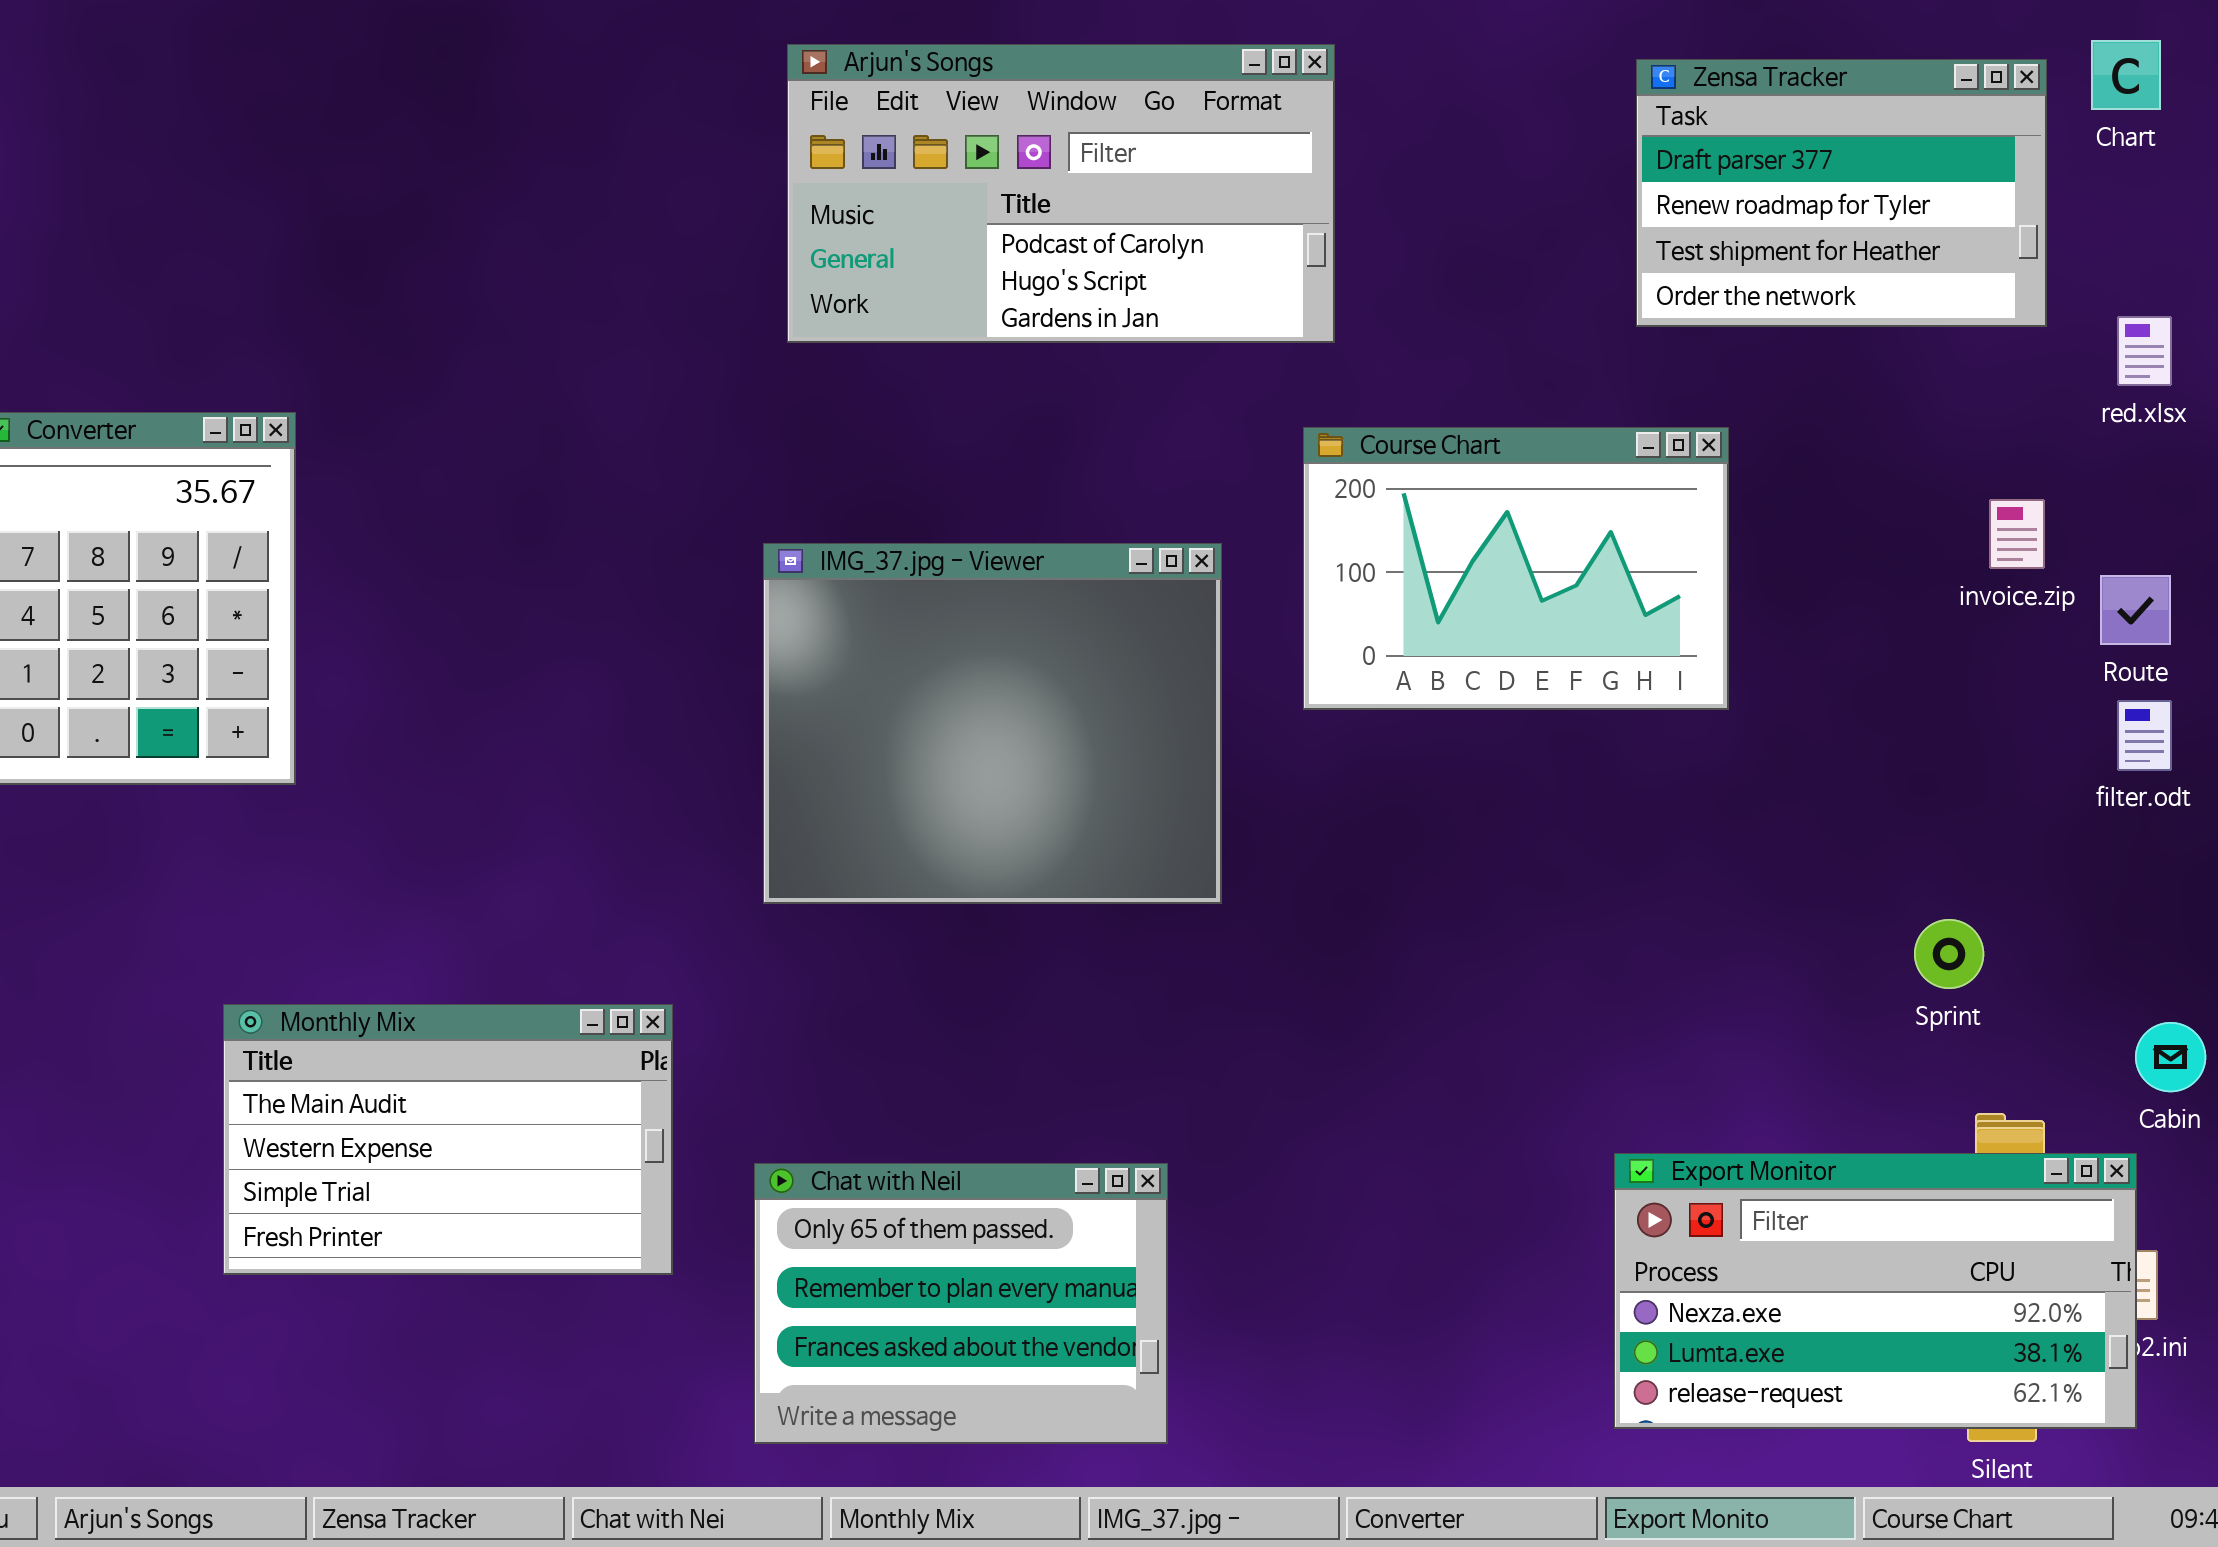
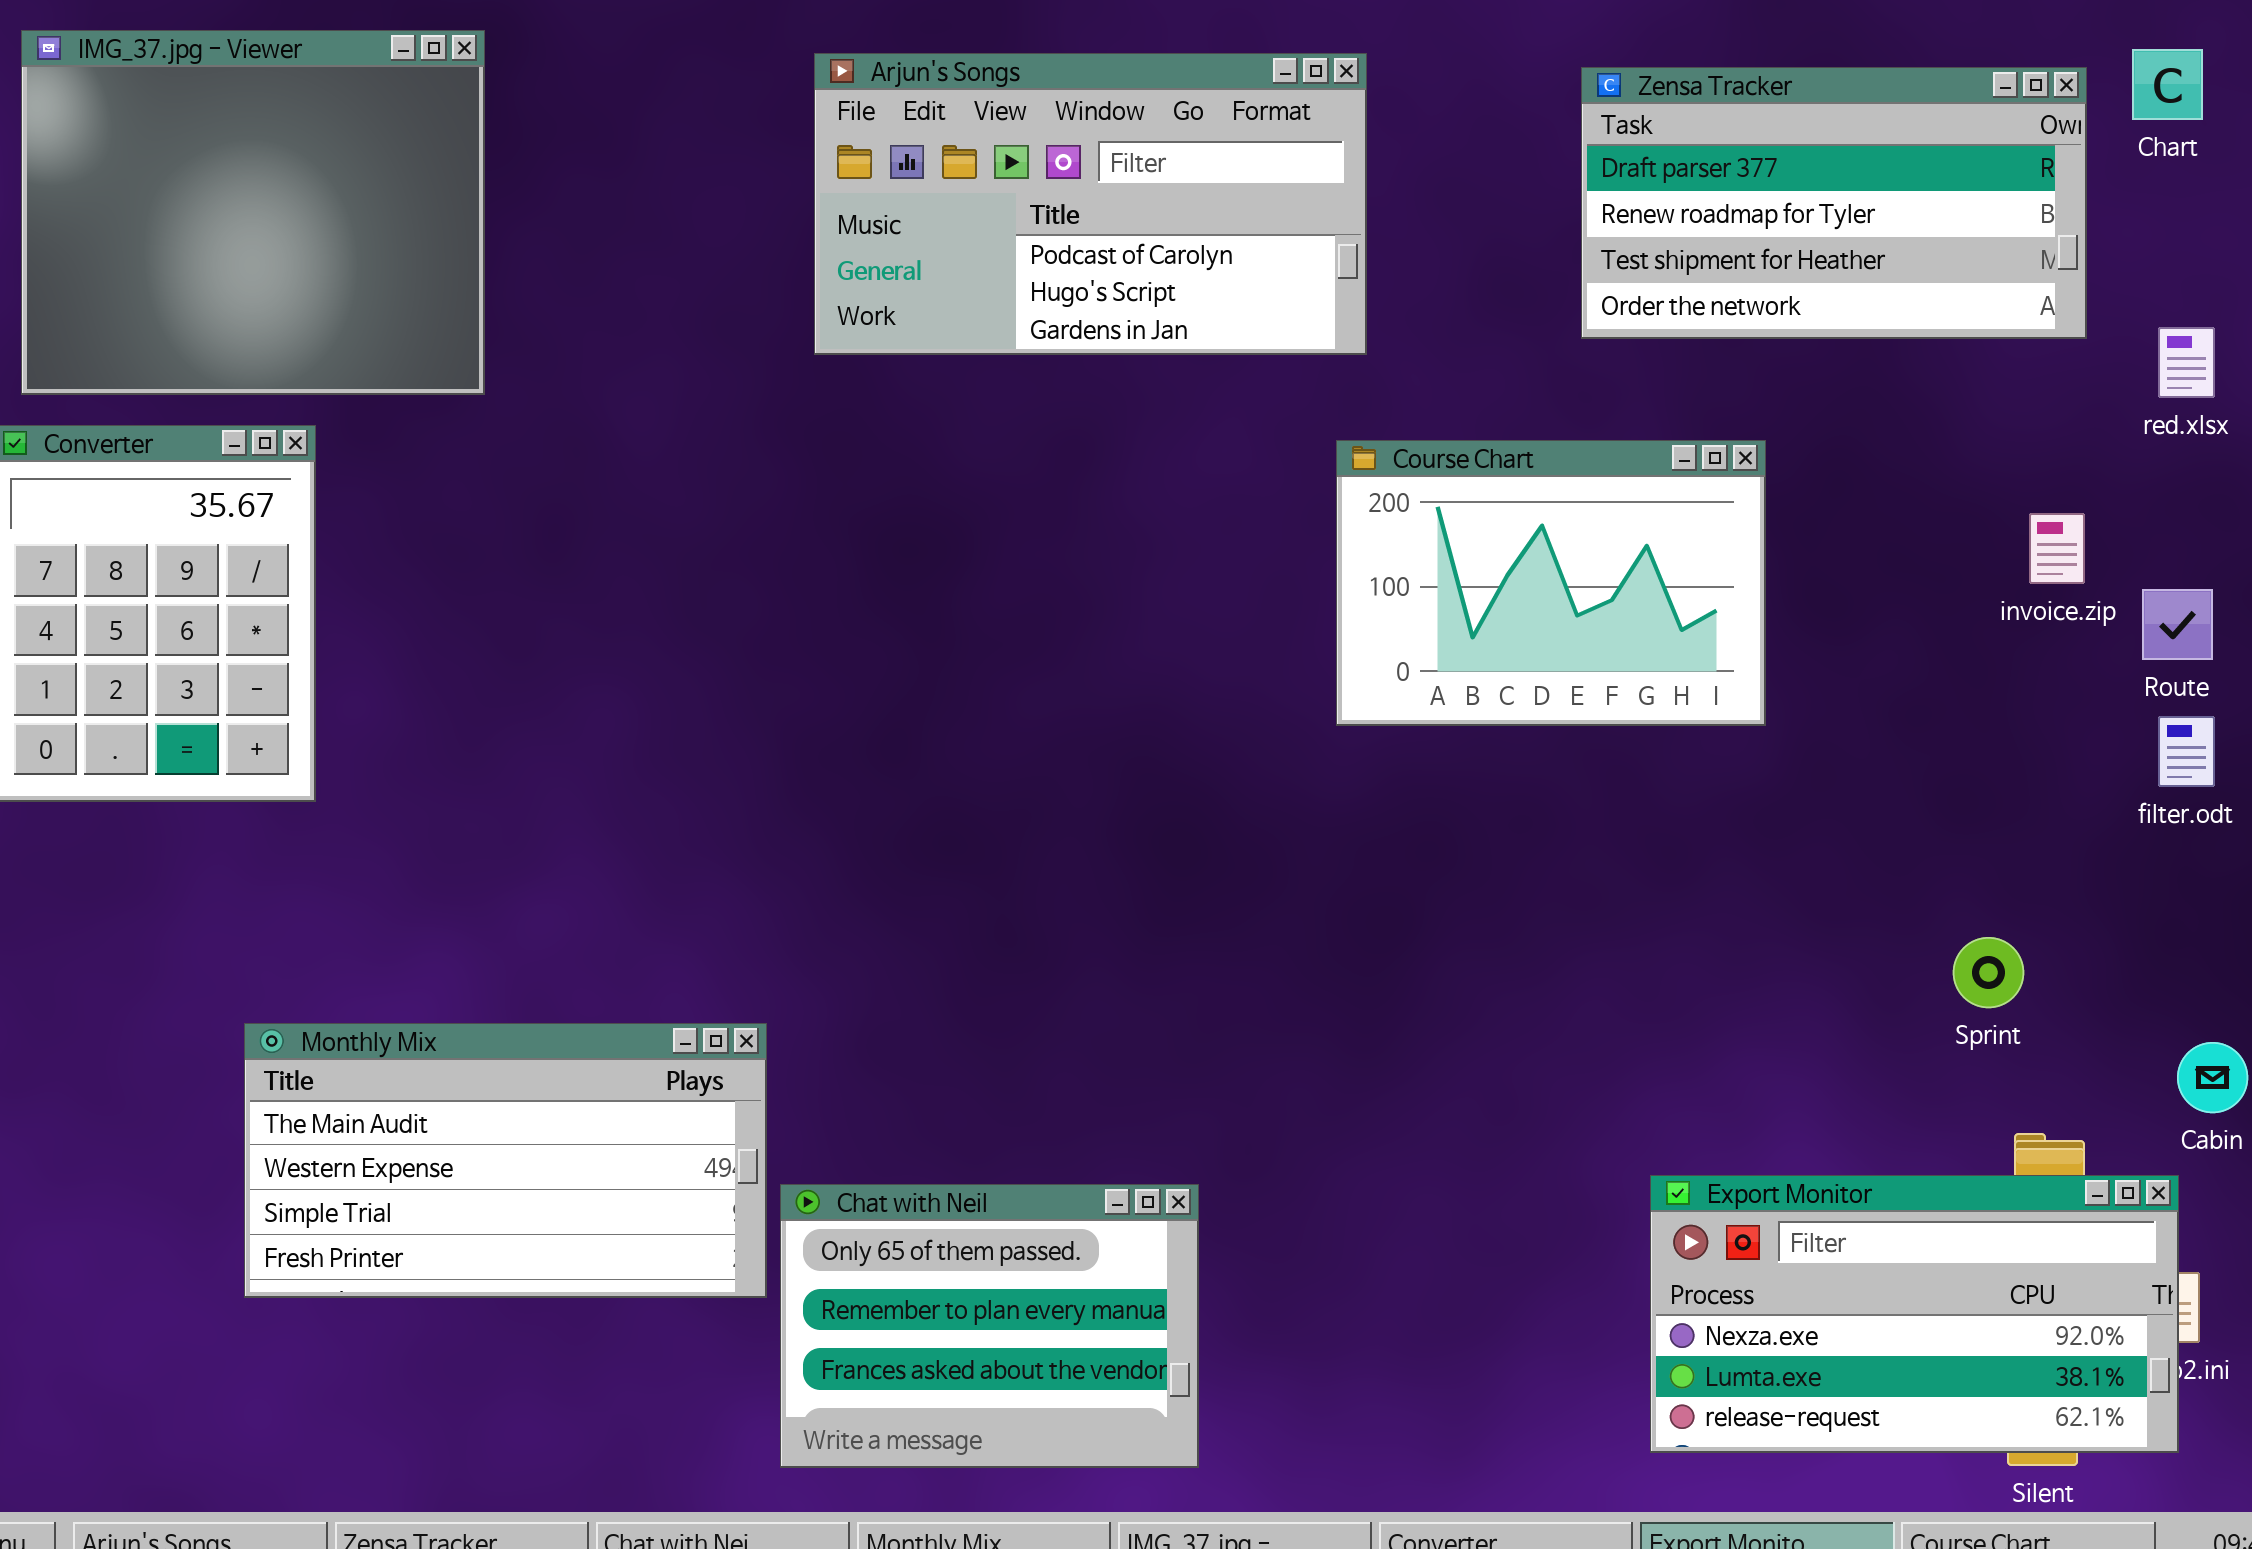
Zensa Tracker: [1636,59,2047,327] -> [1581,67,2087,339], resized
IMG_37.jpg - Viewer: [763,543,1222,904] -> [21,30,485,395], moved
Monthly Mix: [223,1004,673,1275] -> [244,1023,767,1298], resized

